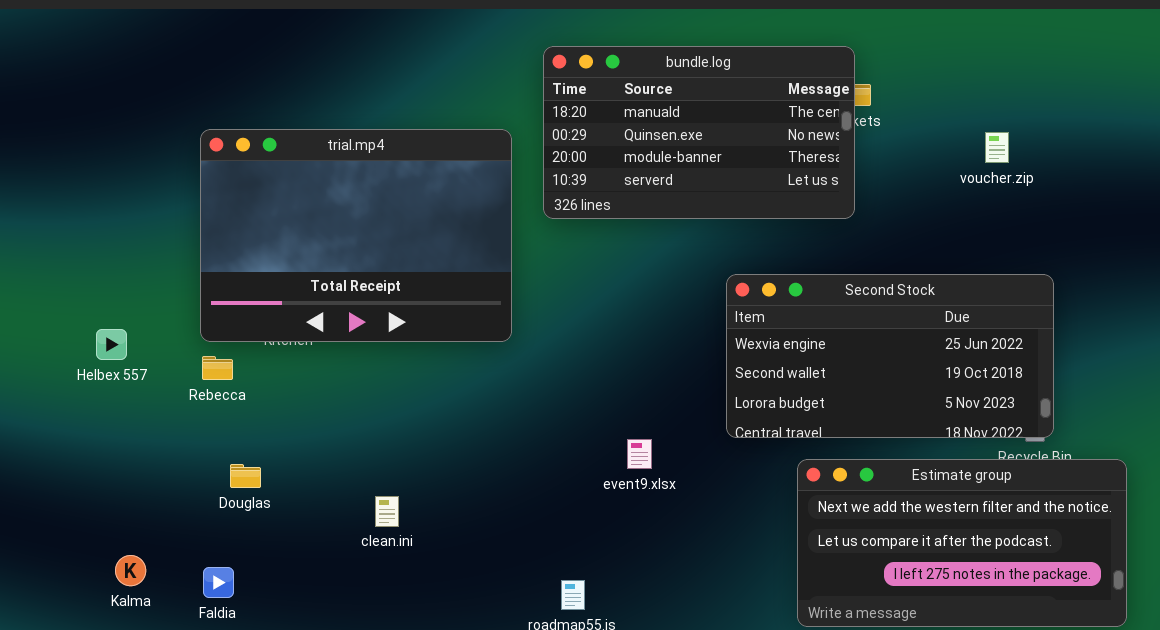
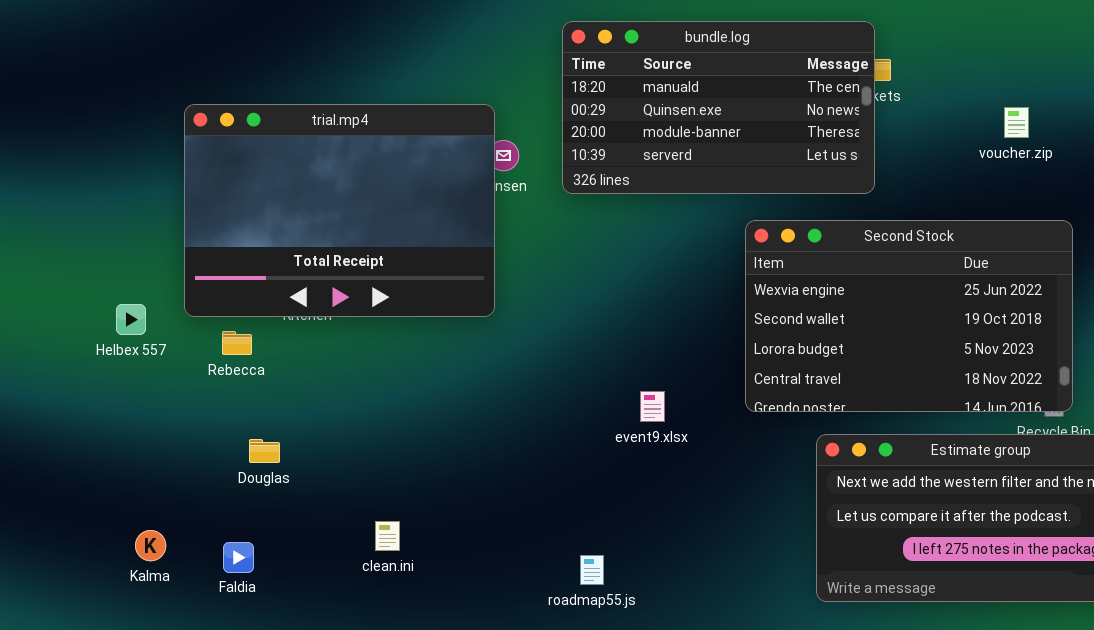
trial.mp4: [200,129,512,342] -> [184,104,495,317], moved
Second Stock: [726,274,1054,438] -> [745,220,1073,412], resized
event9.xlsx: [627,439,652,469] -> [640,391,665,422], moved
clean.ini: [375,496,399,527] -> [375,521,400,551], moved

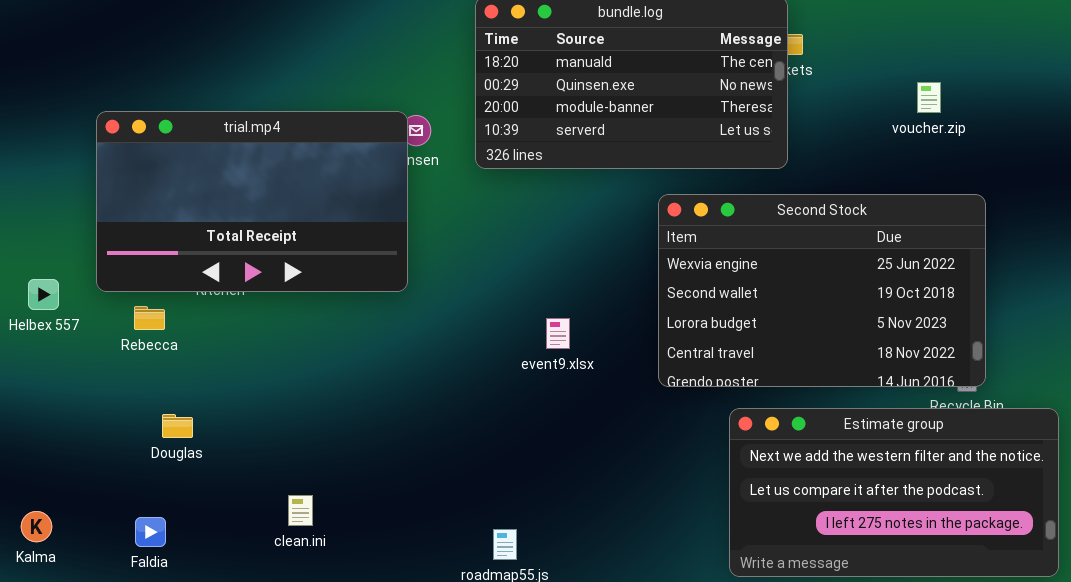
trial.mp4: [184,104,495,317] -> [96,111,408,292], resized
event9.xlsx: [640,391,665,422] -> [546,318,570,349], moved
Kalma: [135,530,166,561] -> [21,511,52,542], moved

